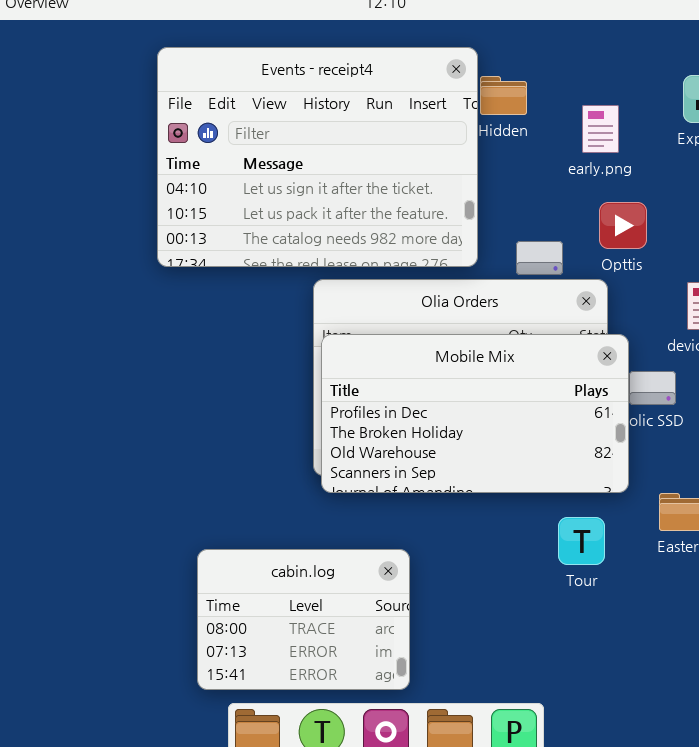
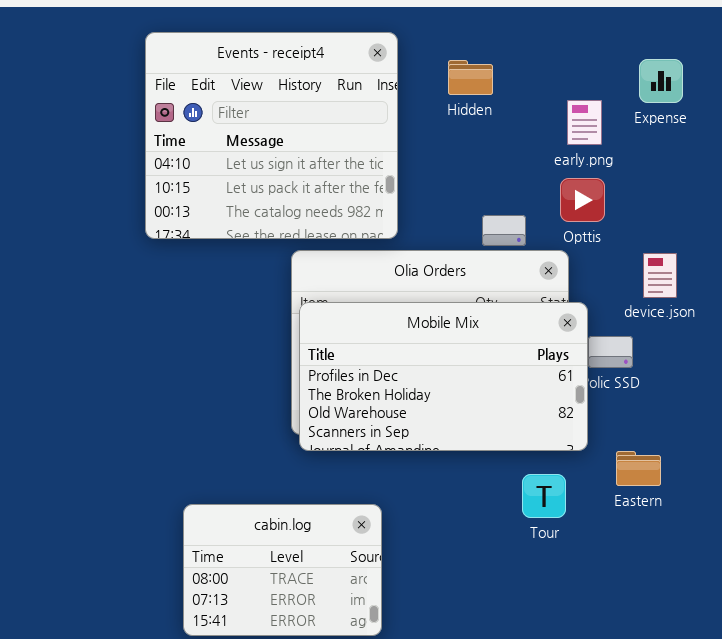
Events - receipt4: [157,47,478,267] -> [145,32,398,239], resized
early.png: [582,105,619,153] -> [567,100,602,145], moved

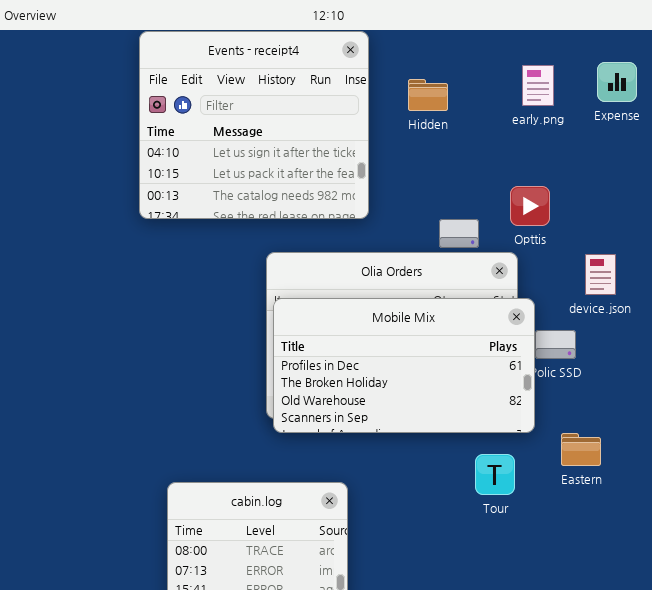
Events - receipt4: [145,32,398,239] -> [139,31,369,219], moved
Expense: [639,59,683,103] -> [597,62,637,102], moved
early.png: [567,100,602,145] -> [522,65,554,106], moved

